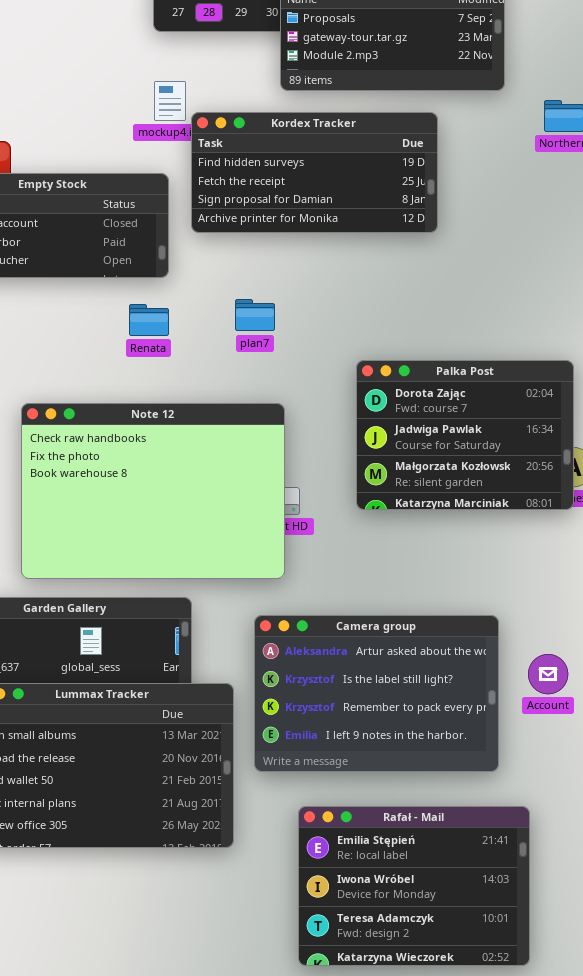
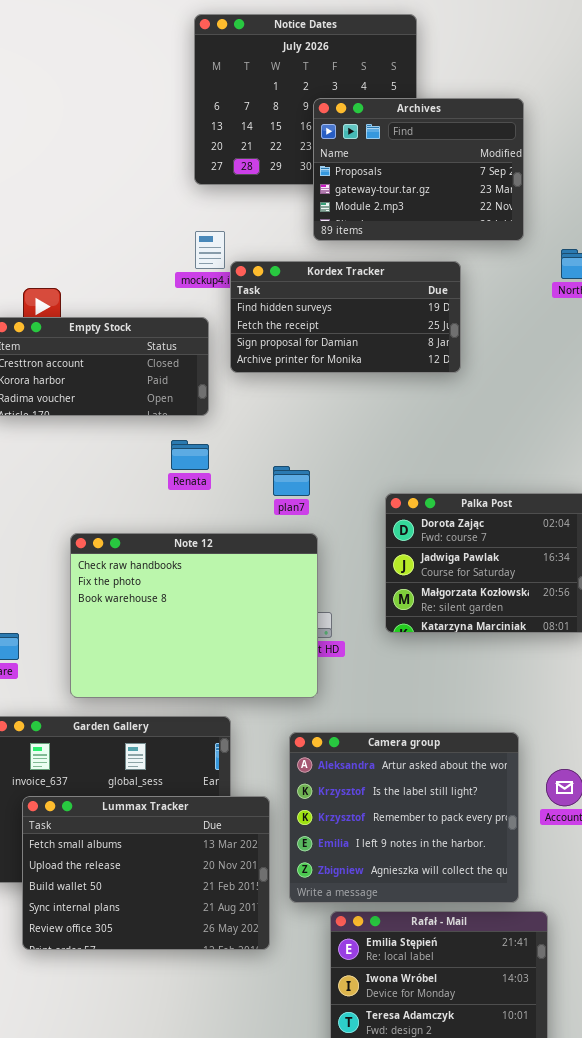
plan7: [235,299,275,331] -> [273,466,310,496], moved
Camera group: [254,615,499,772] -> [289,732,519,903], resized

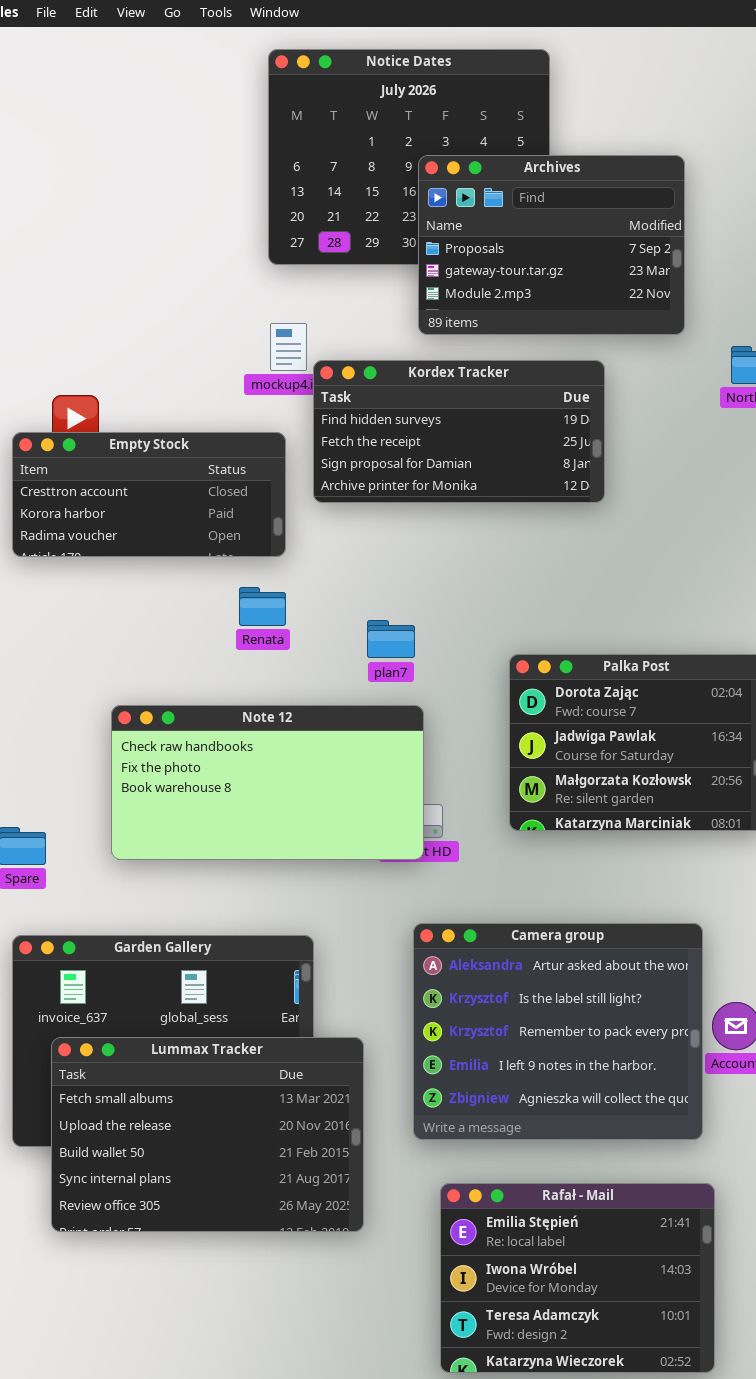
Note 12: [70,533,318,698] -> [111,705,424,860], resized
Camera group: [289,732,519,903] -> [413,923,703,1140], moved

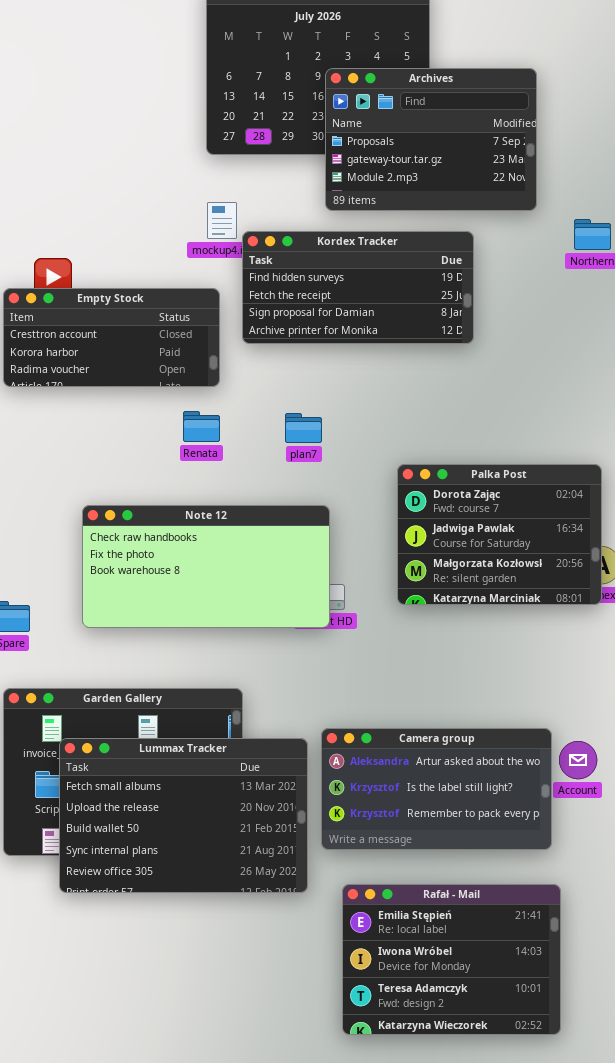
plan7: [367,620,415,658] -> [285,413,322,443], moved
Camera group: [413,923,703,1140] -> [321,728,552,850], resized
Lummax Tracker: [51,1037,364,1232] -> [59,738,308,893], moved

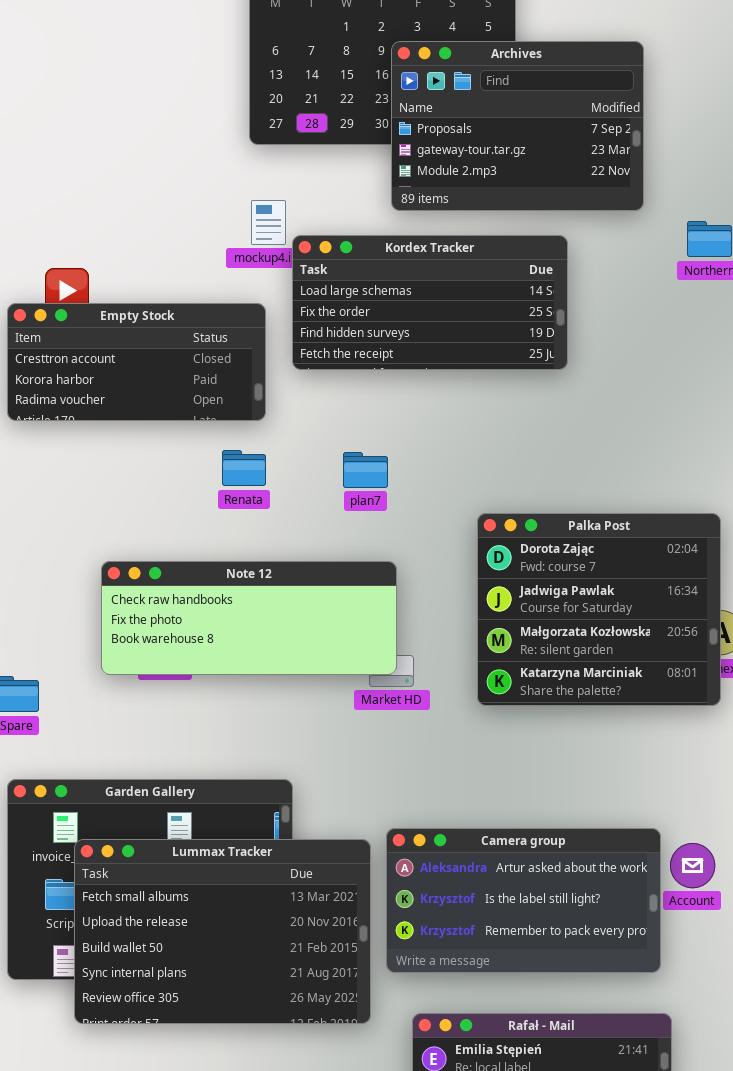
Kordex Tracker: [242,231,474,344] -> [292,235,568,370], scrolled up 2 rows
Palka Post: [397,464,602,605] -> [477,513,721,706], resized
Note 12: [82,505,330,628] -> [101,561,397,675], resized

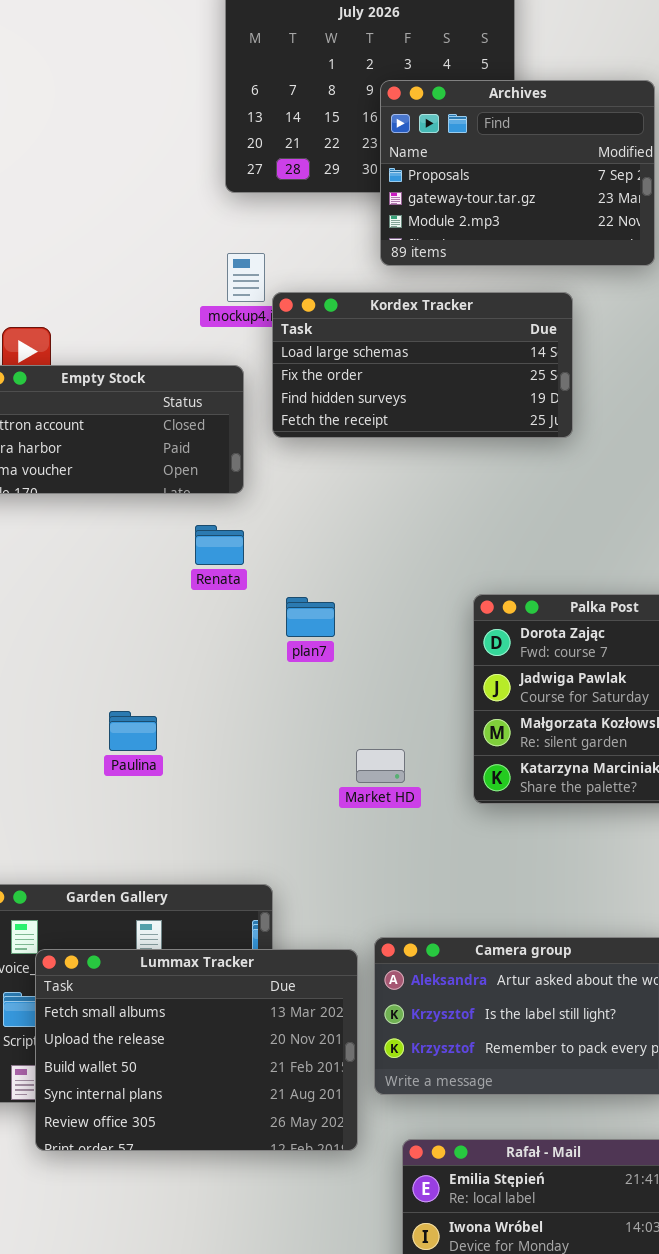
plan7: [343,452,388,488] -> [286,597,335,637], moved
Note 12: [101,561,397,675] -> none, closed

